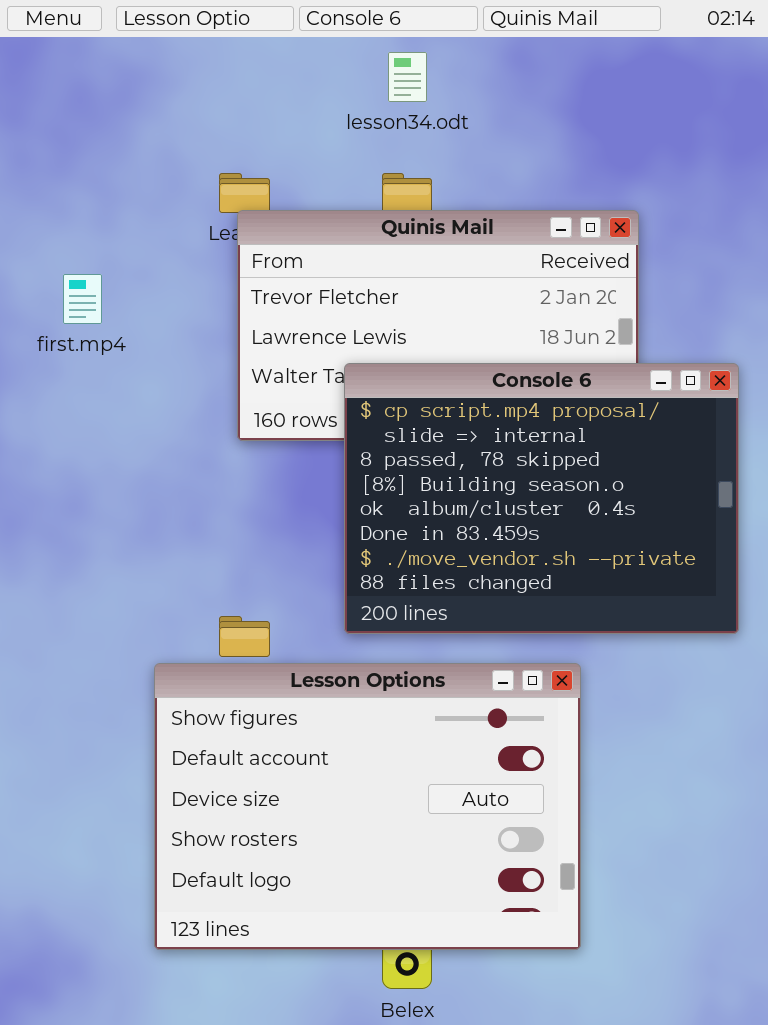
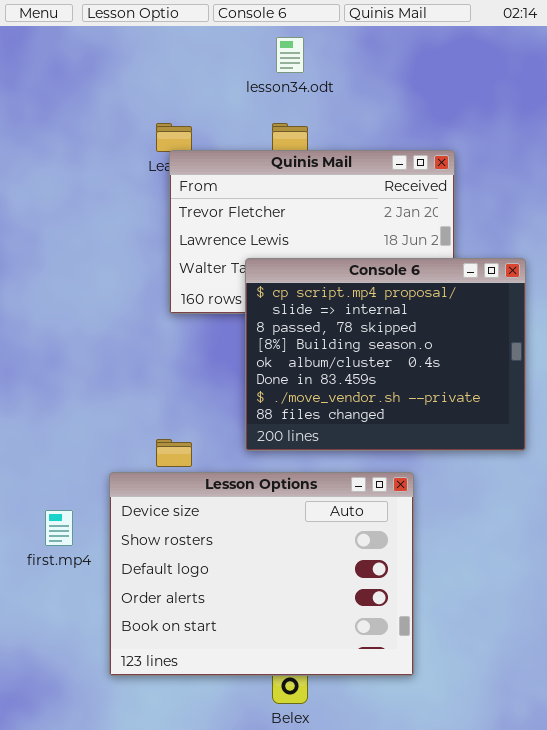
first.mp4: [63,274,102,324] -> [45,510,73,546], moved
Lesson Options: [154,663,581,950] -> [109,472,414,676], scrolled down 2 rows

